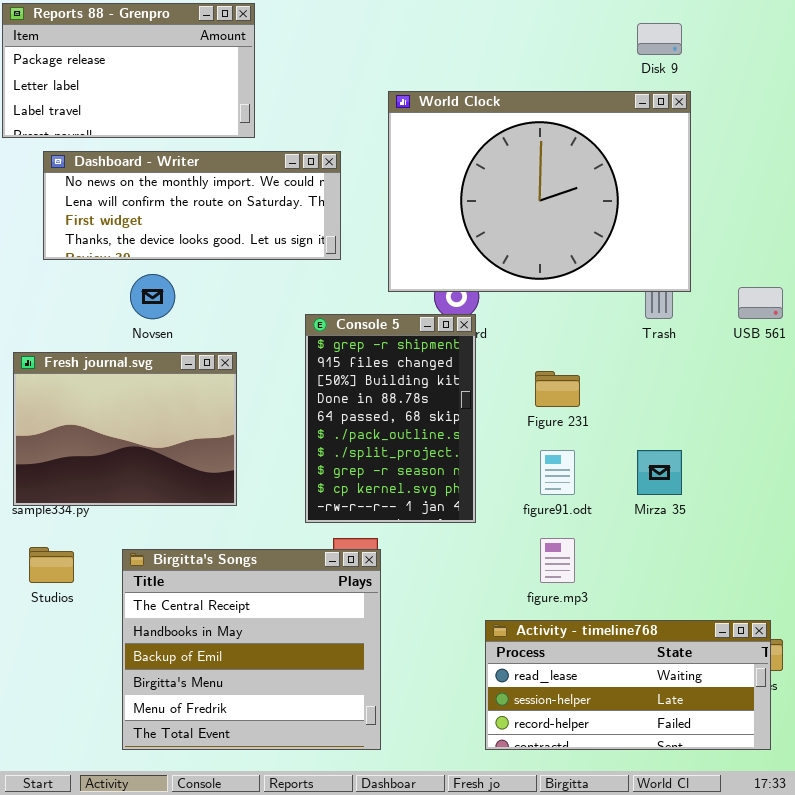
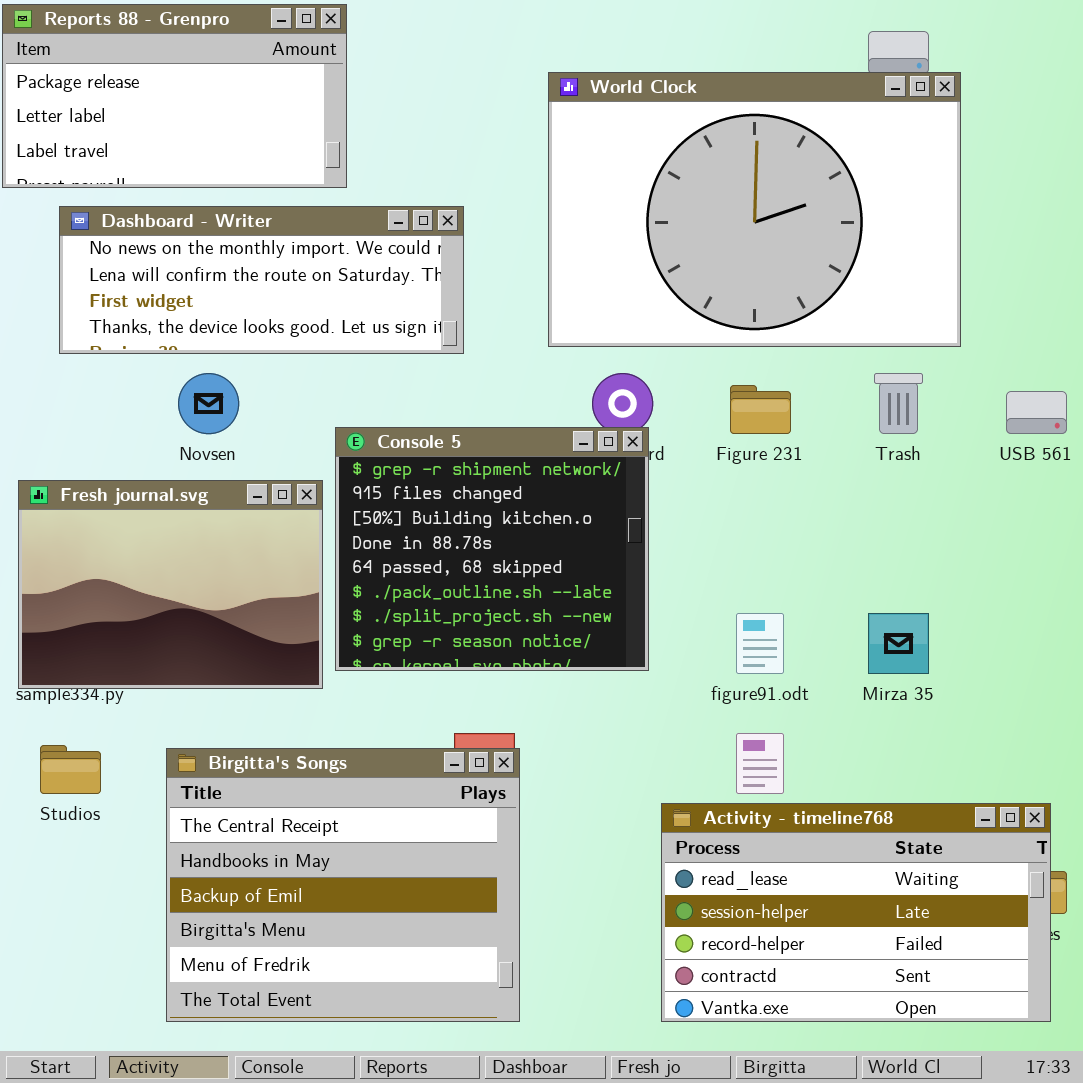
World Clock: [388,91,691,292] -> [548,72,961,347], moved
Console 5: [305,314,476,523] -> [335,427,649,671], resized
Figure 231: [535,371,580,407] -> [730,385,791,434], moved
Activity - timeline768: [485,620,771,750] -> [661,803,1051,1022], resized

